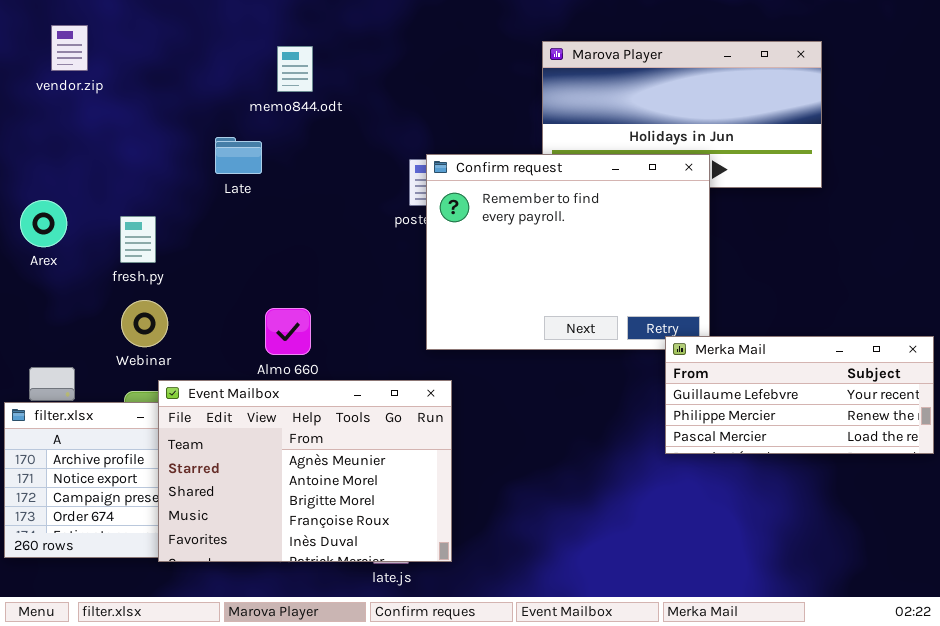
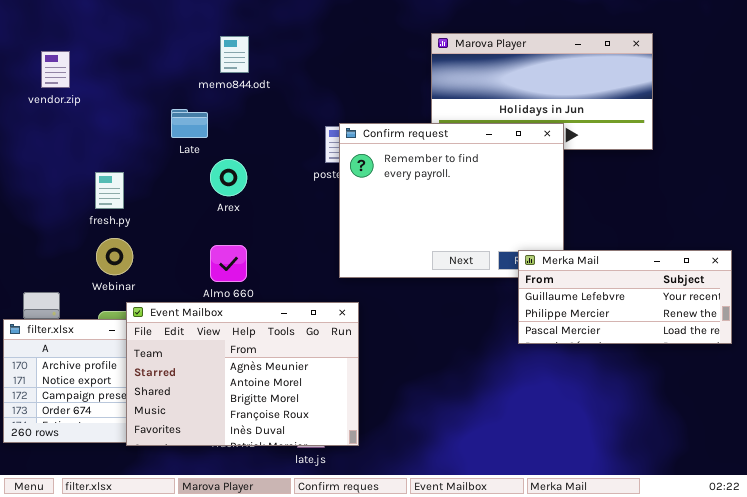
vendor.zip: [51,25,88,71] -> [41,51,70,88], moved
Arex: [20,200,67,247] -> [210,159,247,196], moved
Merka Mail: [665,336,934,454] -> [518,250,732,344], moved

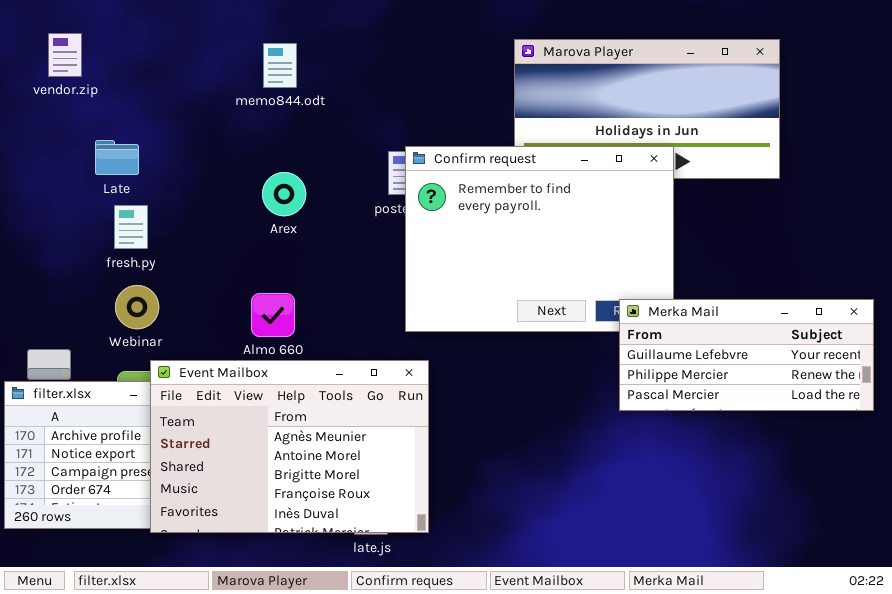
vendor.zip: [41,51,70,88] -> [48,33,82,77], moved
Late: [171,109,208,138] -> [95,140,139,175], moved
Arex: [210,159,247,196] -> [262,172,306,216], moved

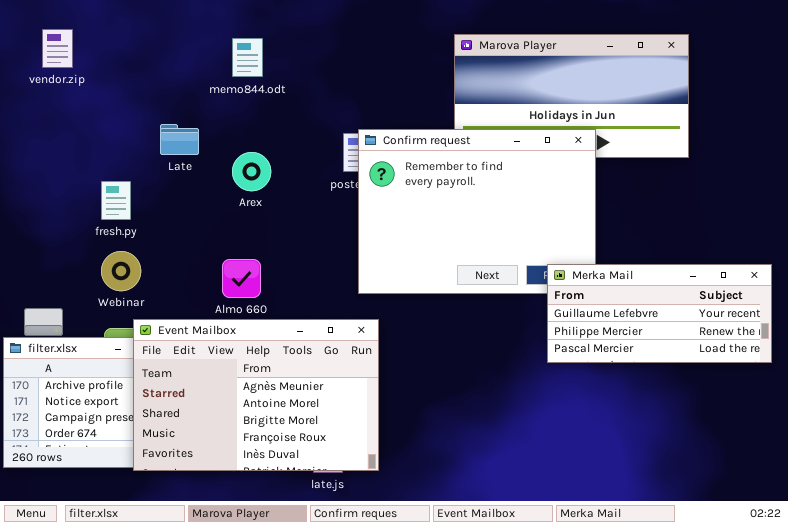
Late: [95,140,139,175] -> [160,124,199,155], moved

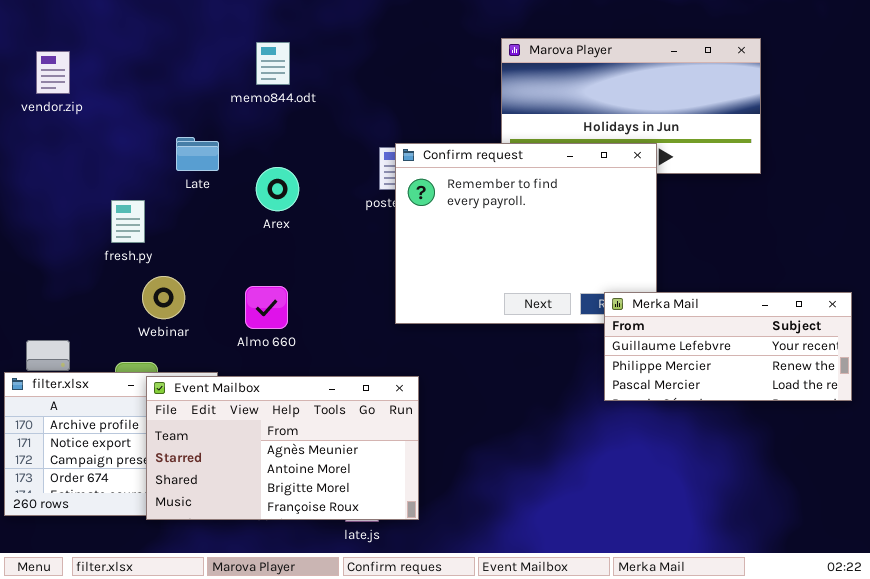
vendor.zip: [42,29,73,68] -> [36,51,70,94], moved
Webinar: [101,251,141,291] -> [142,276,185,319], moved
Event Mailbox: [133,319,379,471] -> [146,376,419,520], resized

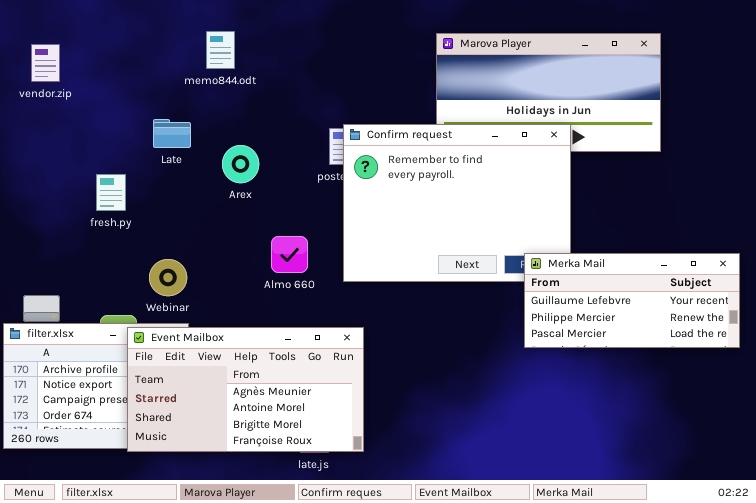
memo844.odt: [256,42,290,85] -> [206,31,235,69], moved
Webinar: [142,276,185,319] -> [149,259,187,296], moved
Almo 660: [245,286,288,329] -> [271,236,308,273], moved

